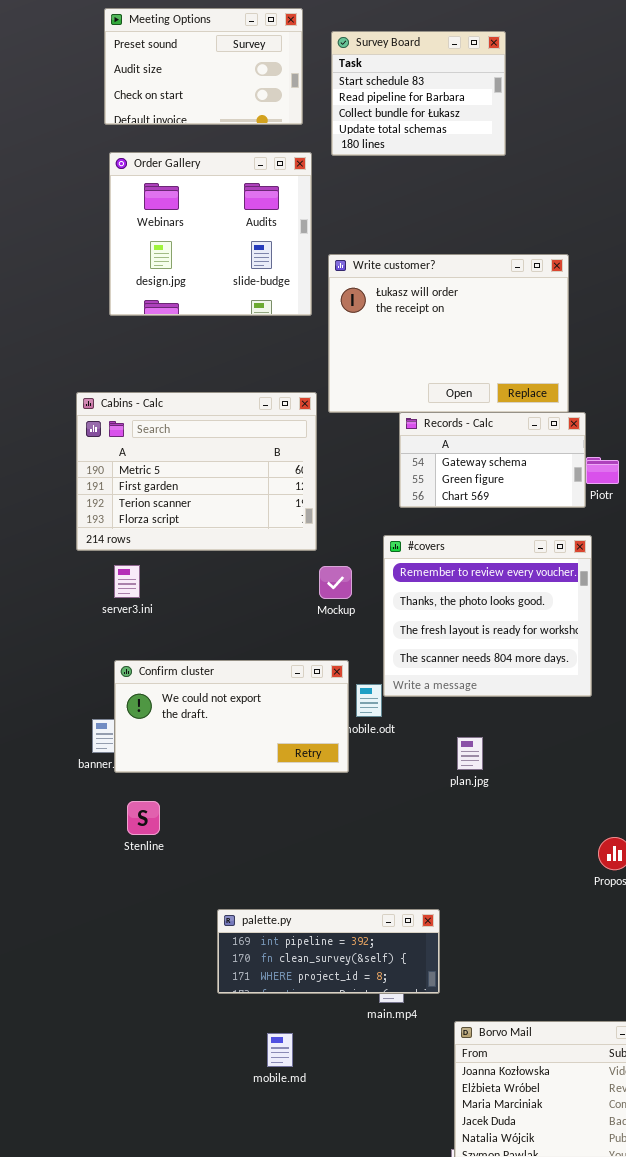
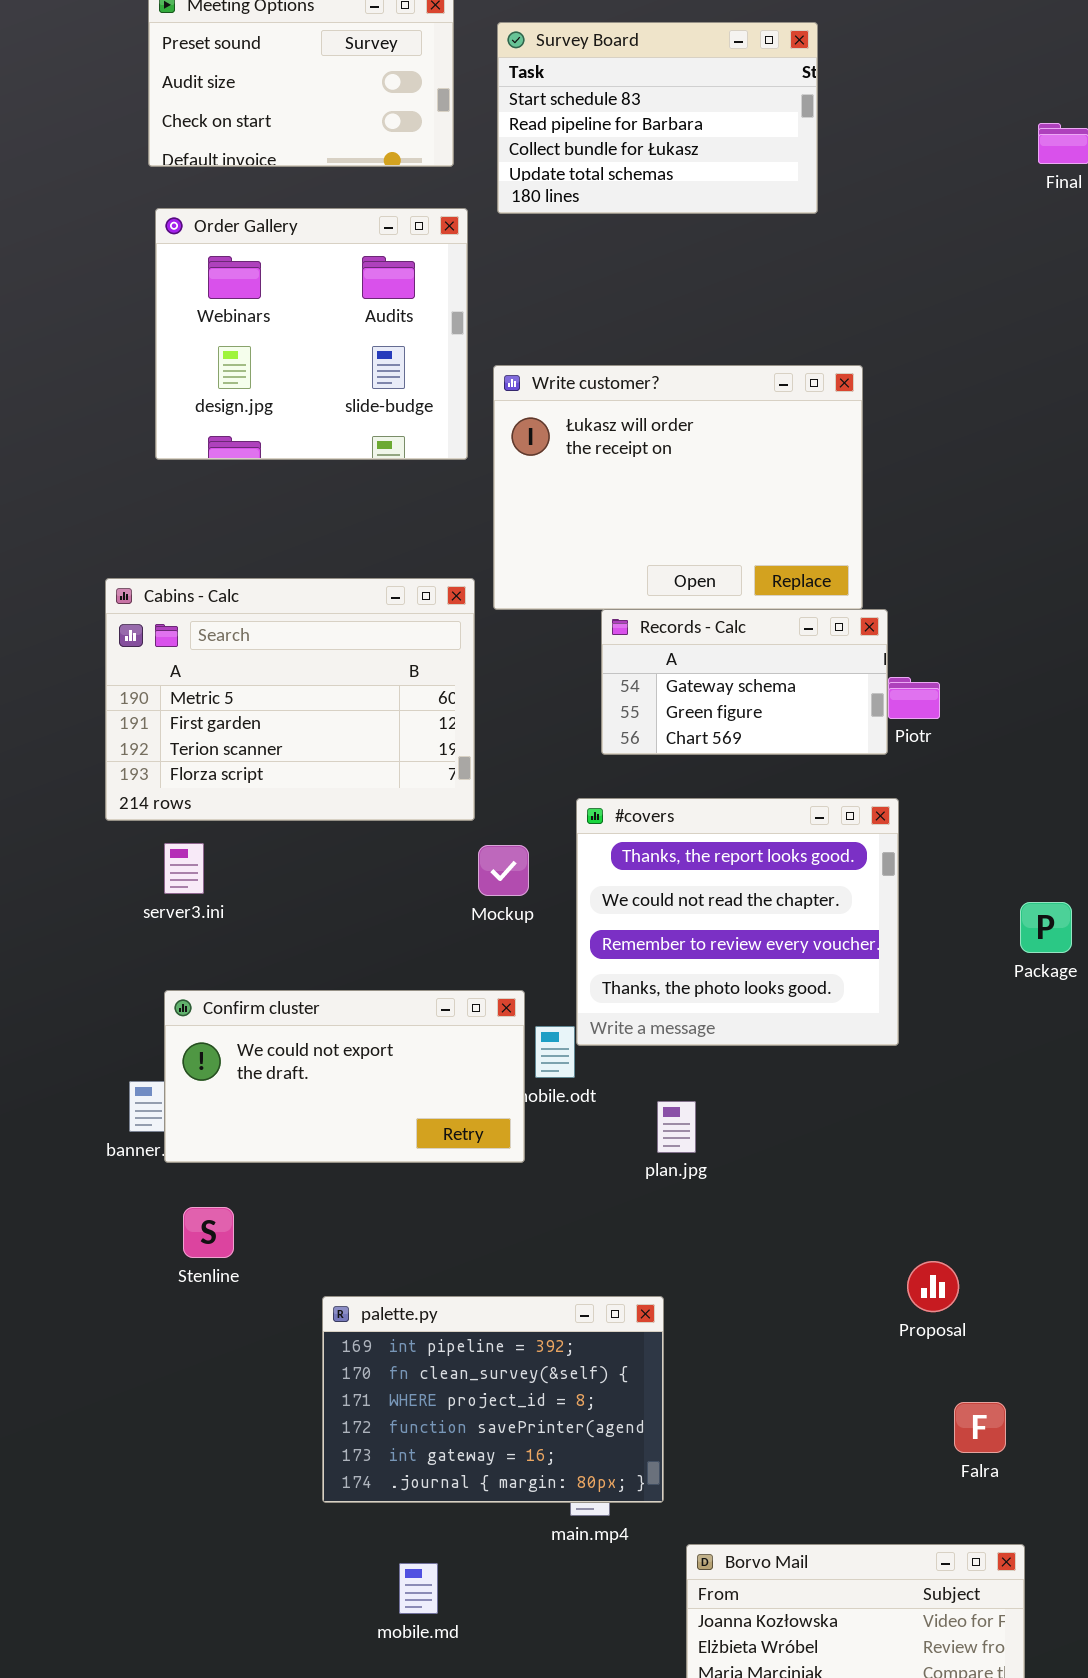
Survey Board: [331,31,506,156] -> [497,22,818,214], resized
#covers: [383,535,592,697] -> [576,798,899,1046], scrolled up 2 rows
plan.jpg: [457,737,483,770] -> [657,1101,696,1153], moved
palette.py: [217,909,440,994] -> [322,1296,664,1503], resized

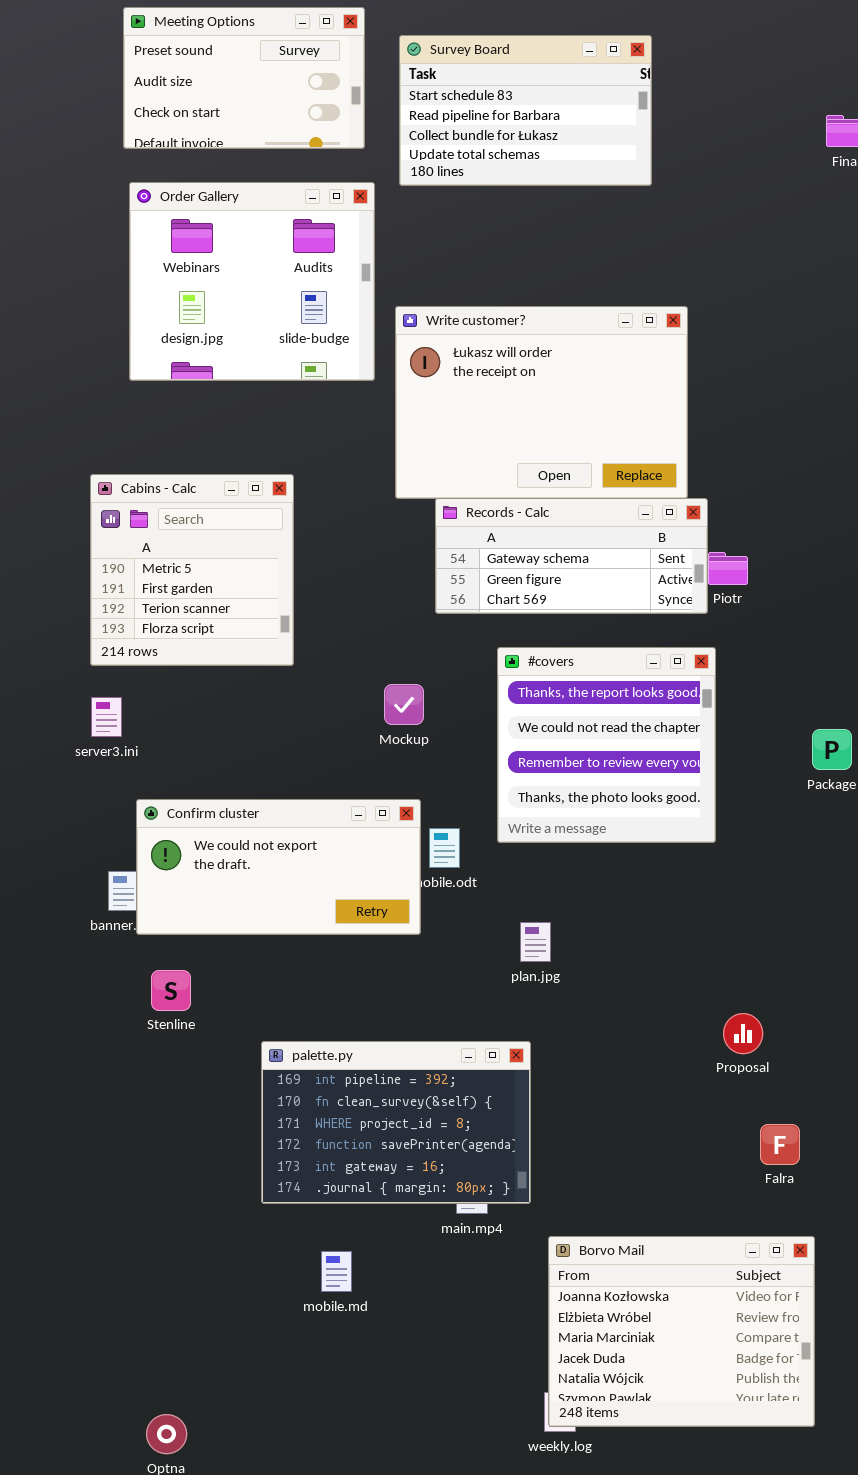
Cabins - Calc: [105,578,475,821] -> [90,474,294,666], resized
Records - Calc: [601,609,888,755] -> [435,498,708,614], resized
#covers: [576,798,899,1046] -> [497,647,716,843], resized
server3.ini: [164,843,204,894] -> [91,697,122,737], moved
plan.jpg: [657,1101,696,1153] -> [520,922,551,962], moved

